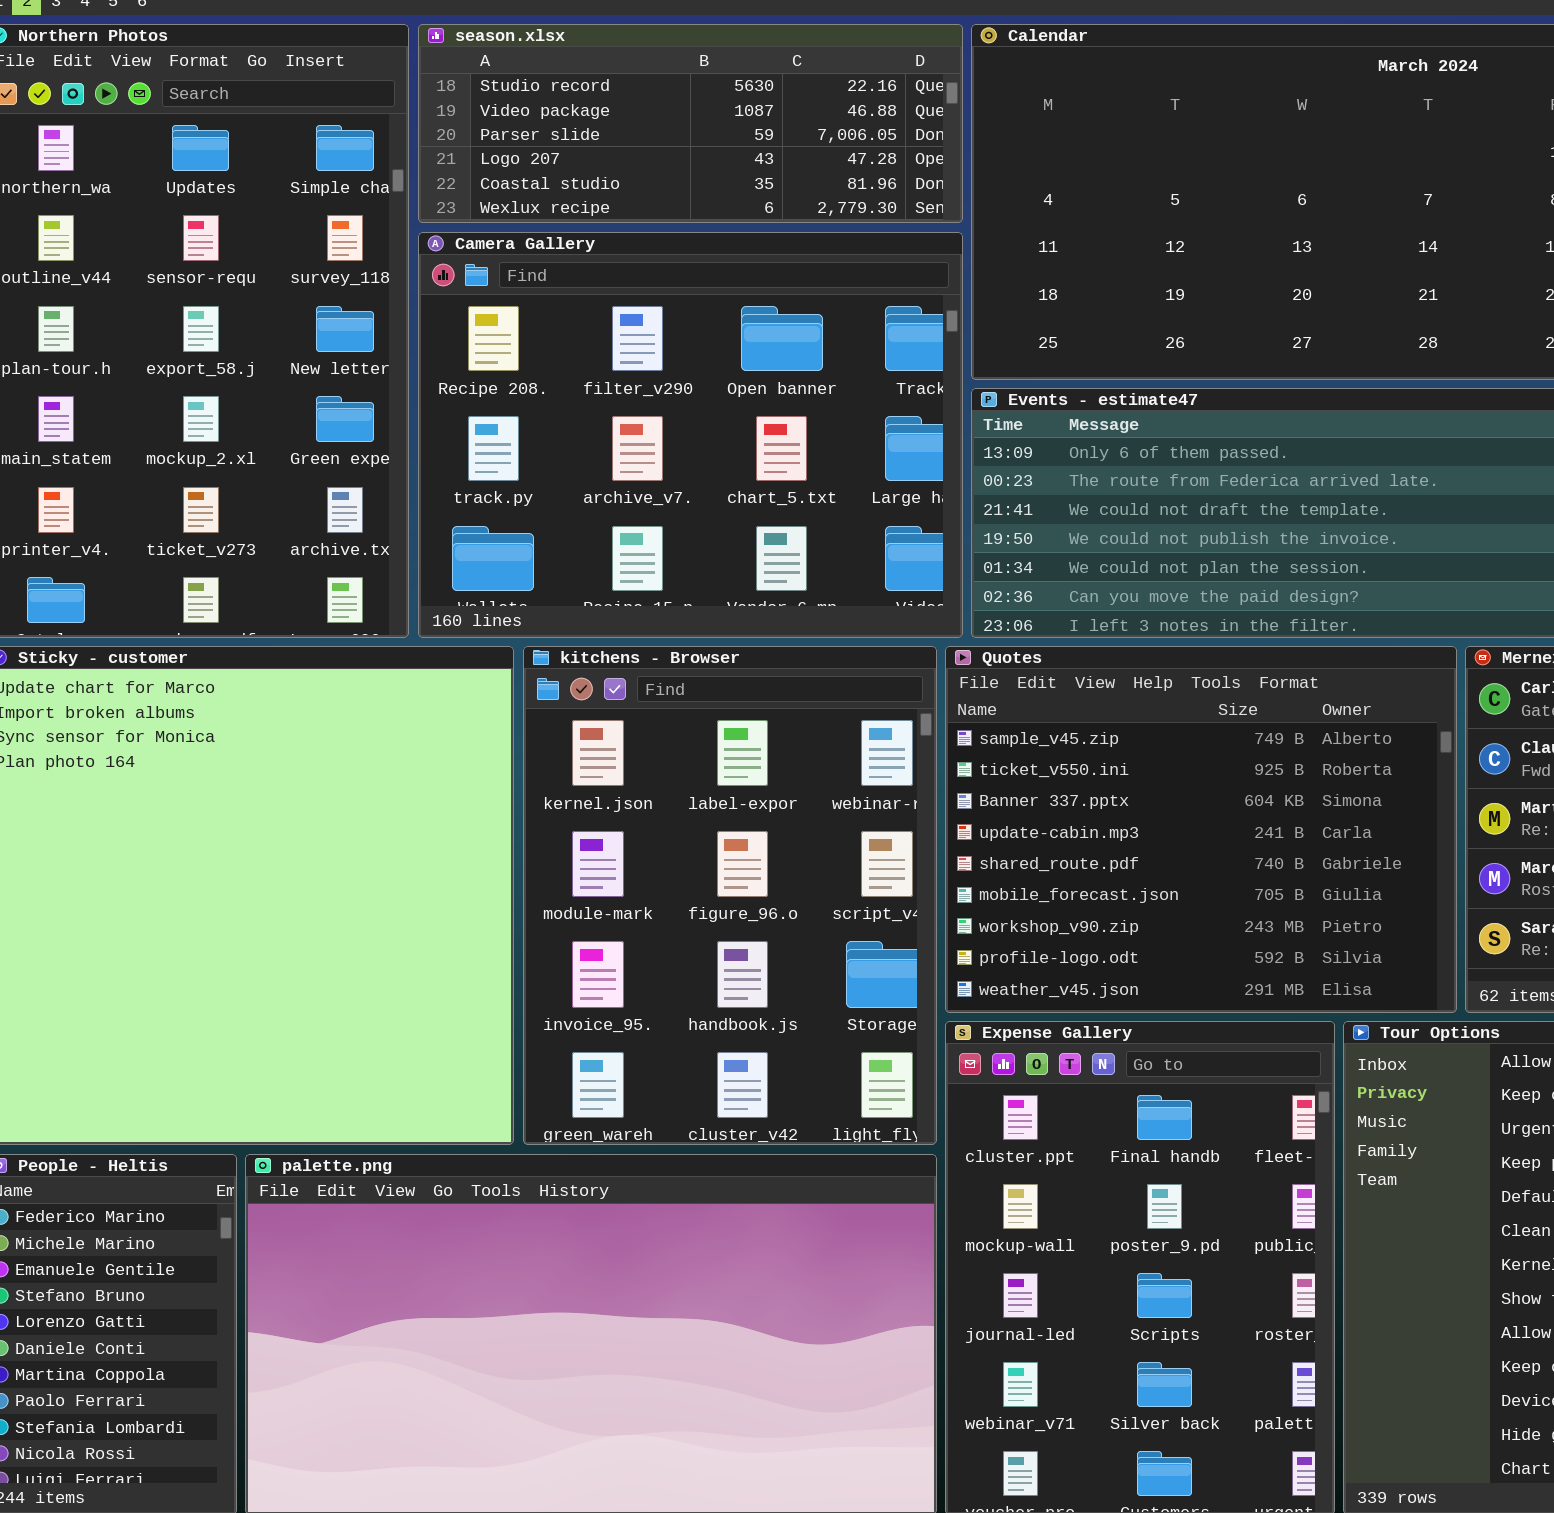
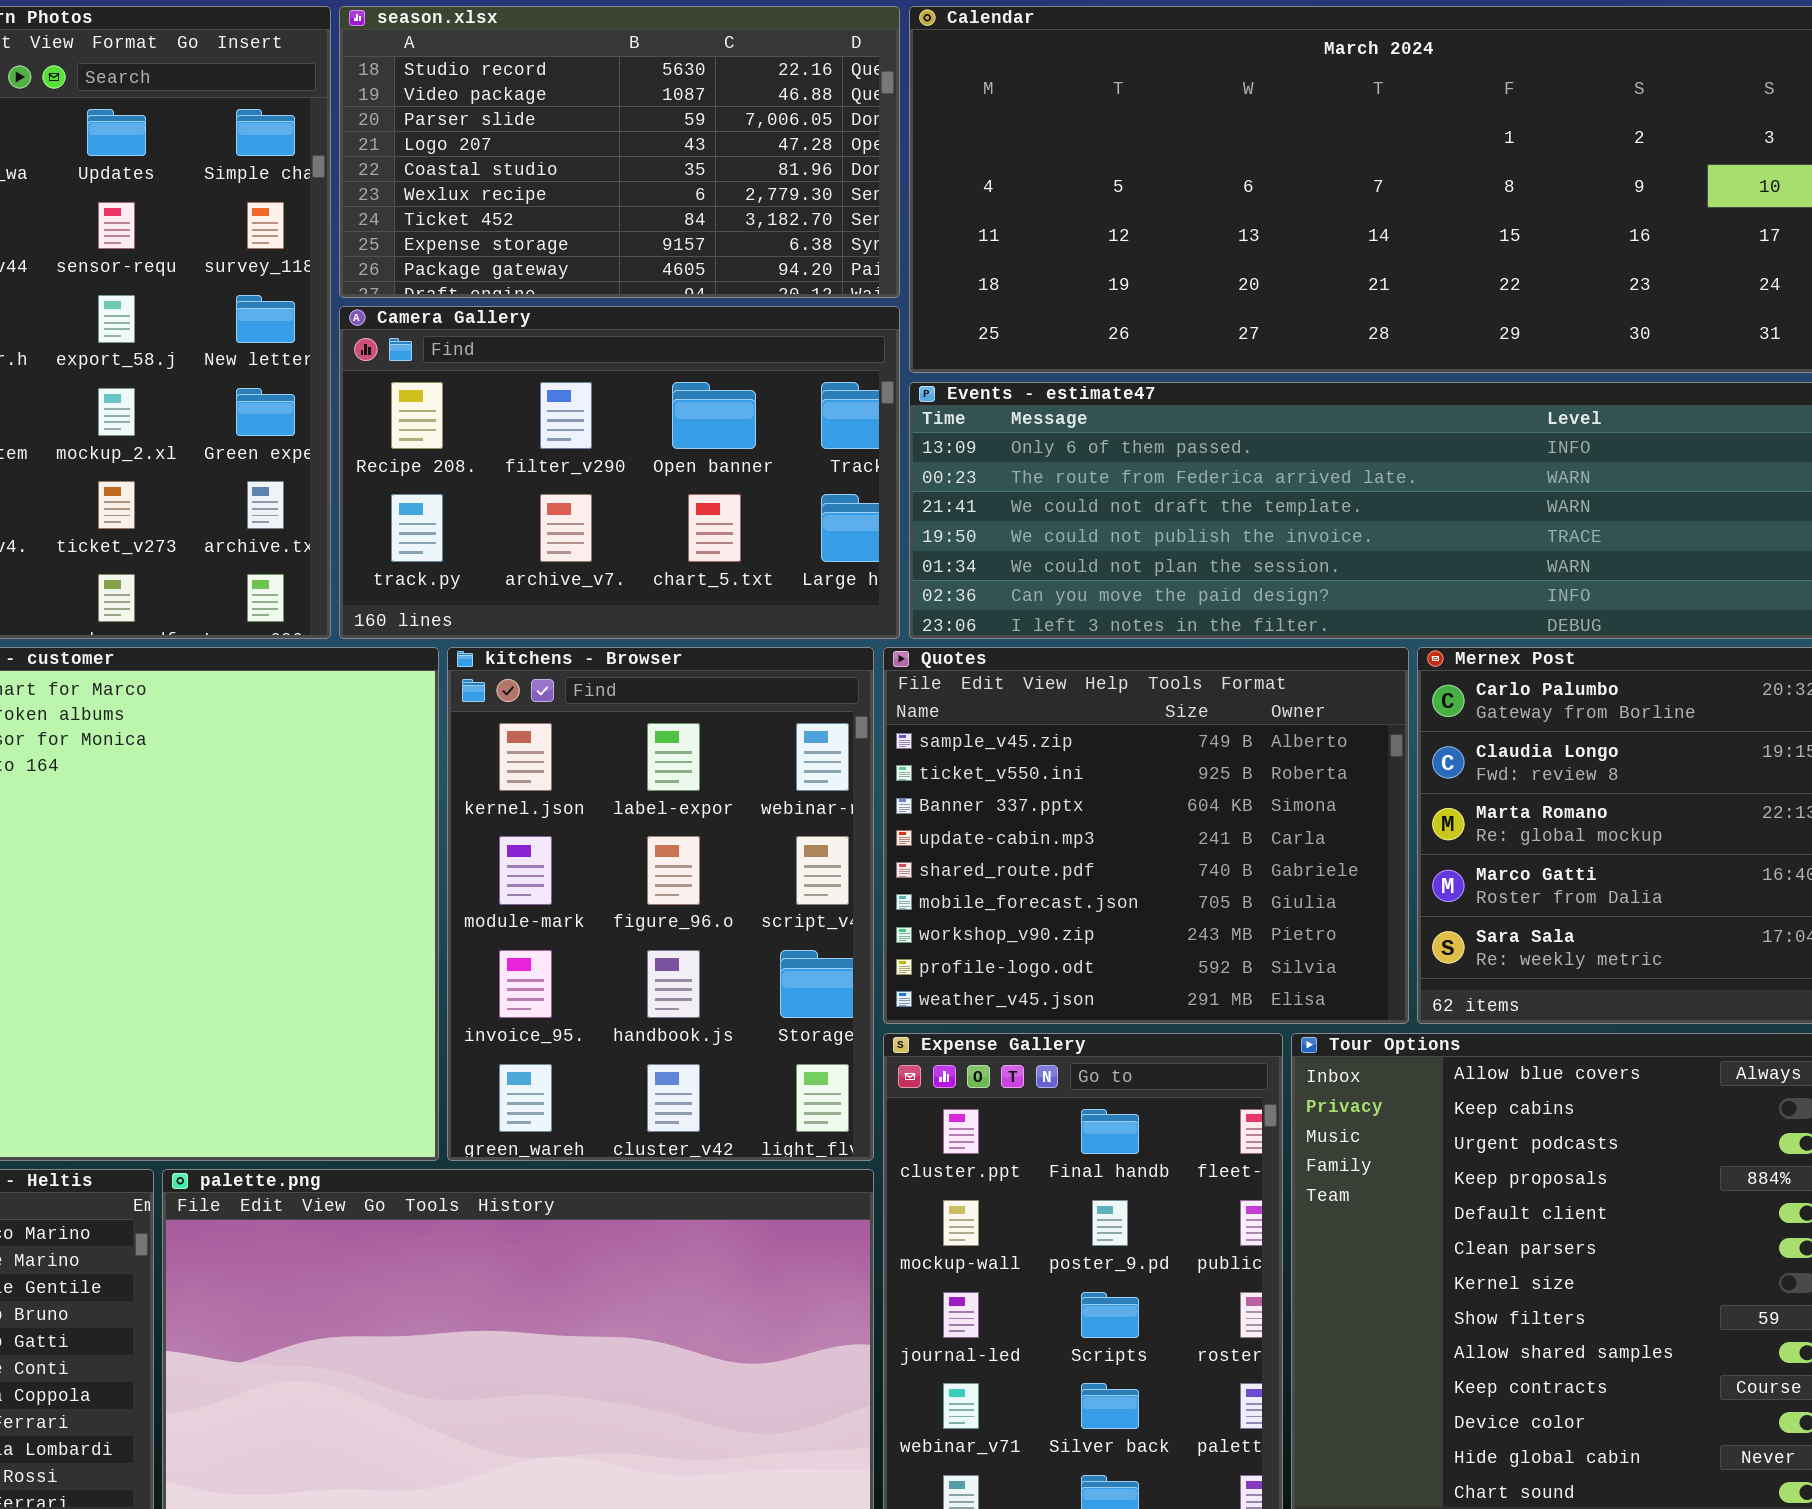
season.xlsx: [418,24,963,223] -> [339,6,900,298], resized
Camera Gallery: [418,232,963,638] -> [339,306,900,639], resized

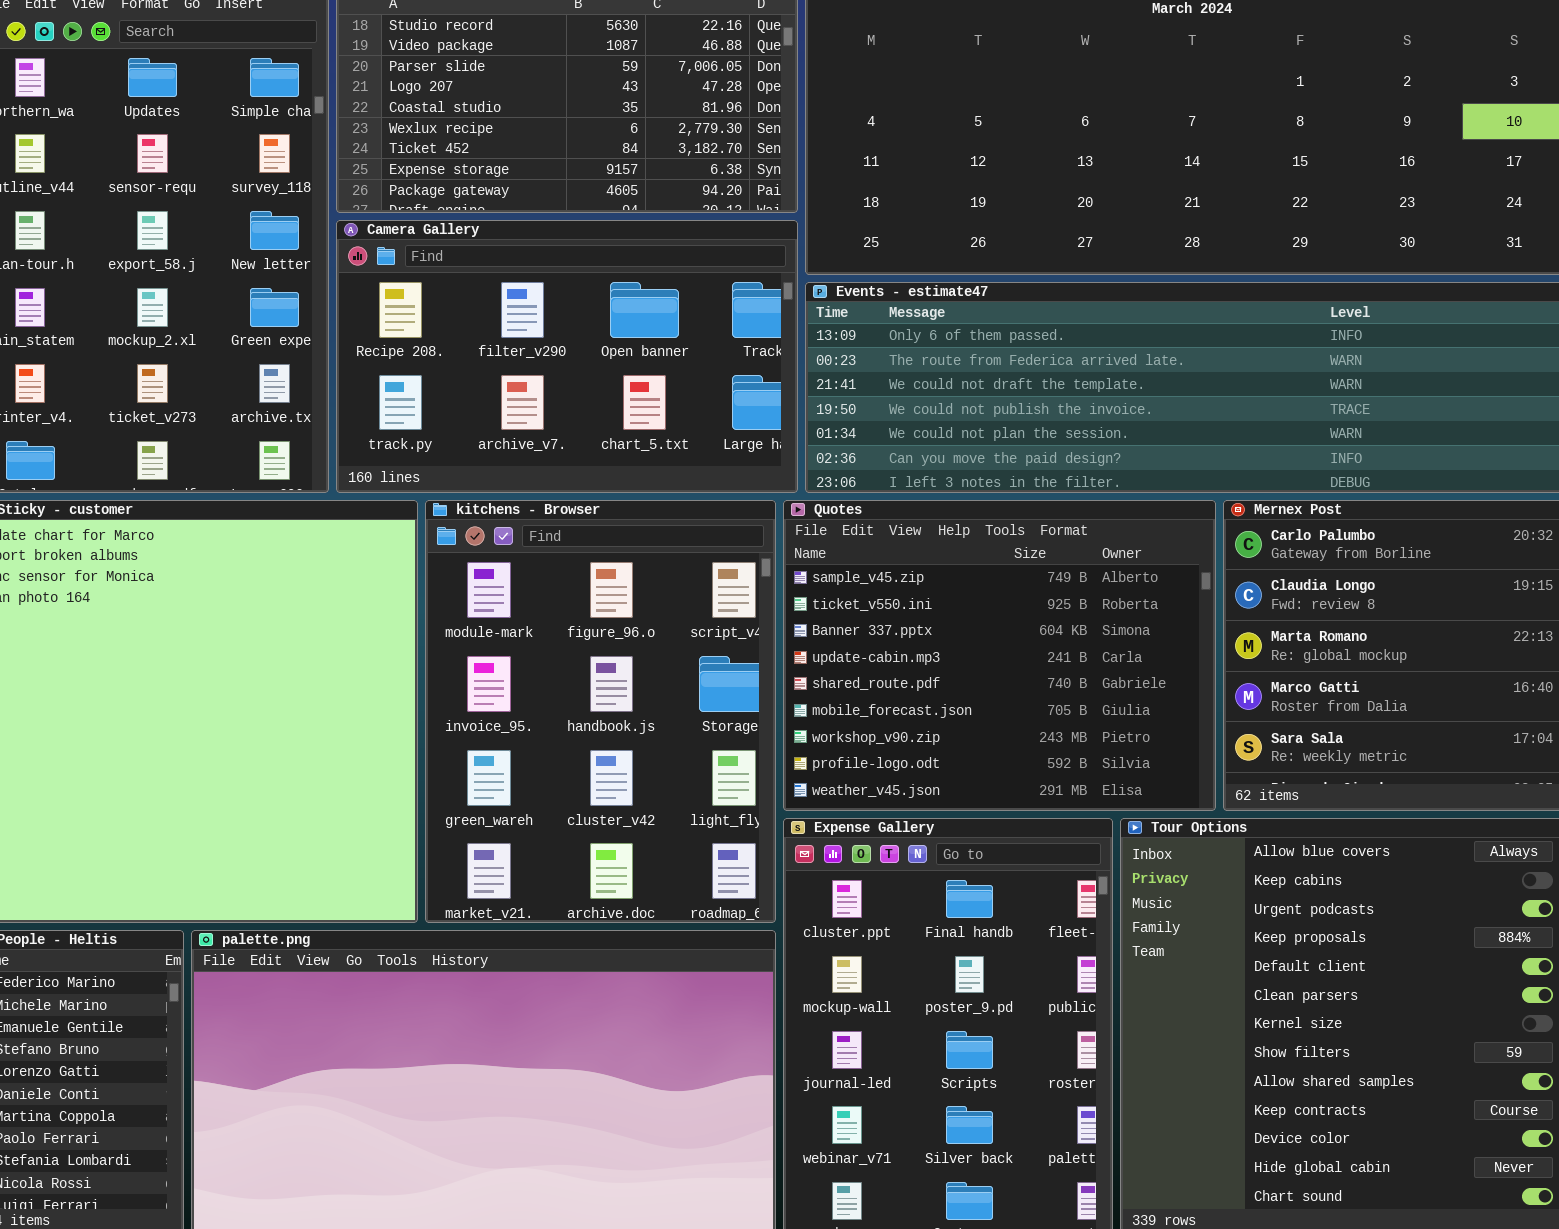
kitchens - Browser: [447,647,874,1161] -> [425,500,776,923], scrolled down 1 row

